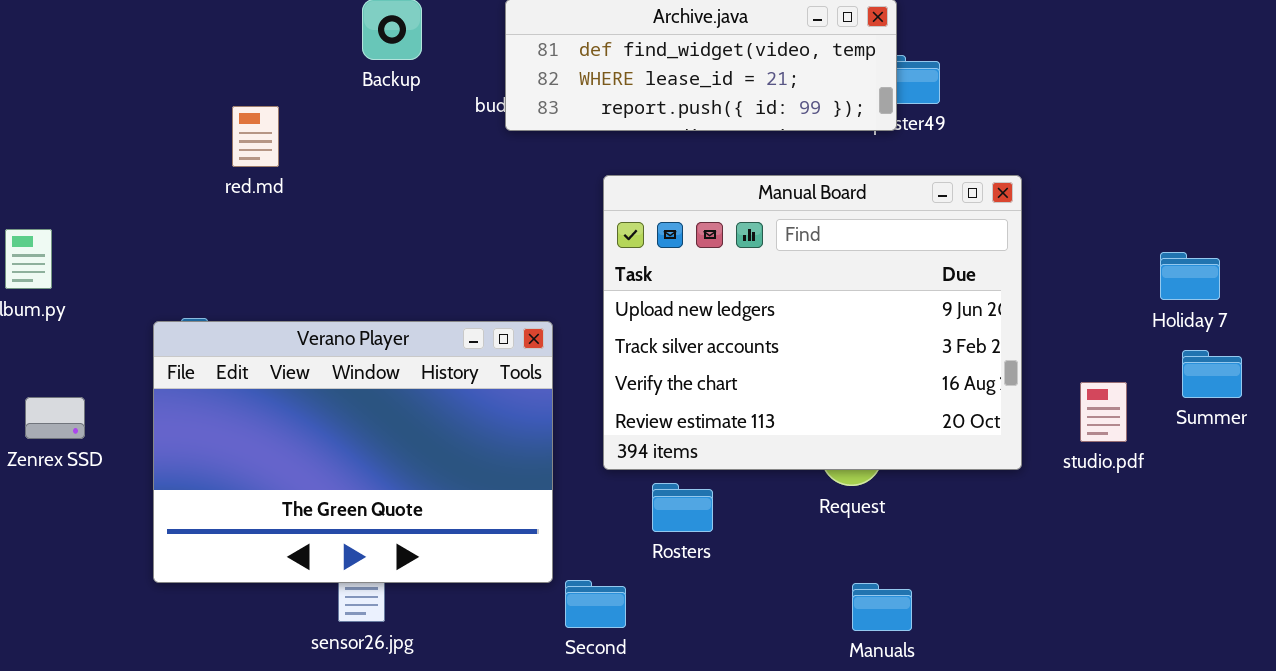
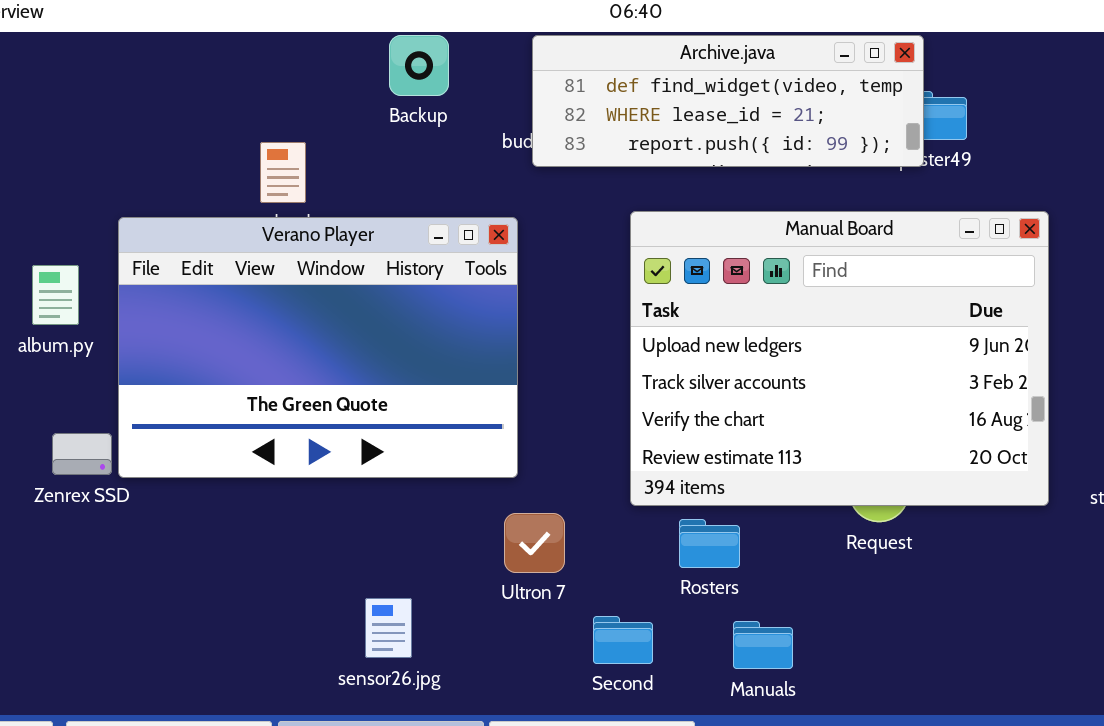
Verano Player: [153,321,553,583] -> [118,217,518,478], moved
Manuals: [852,583,912,631] -> [733,621,793,669], moved

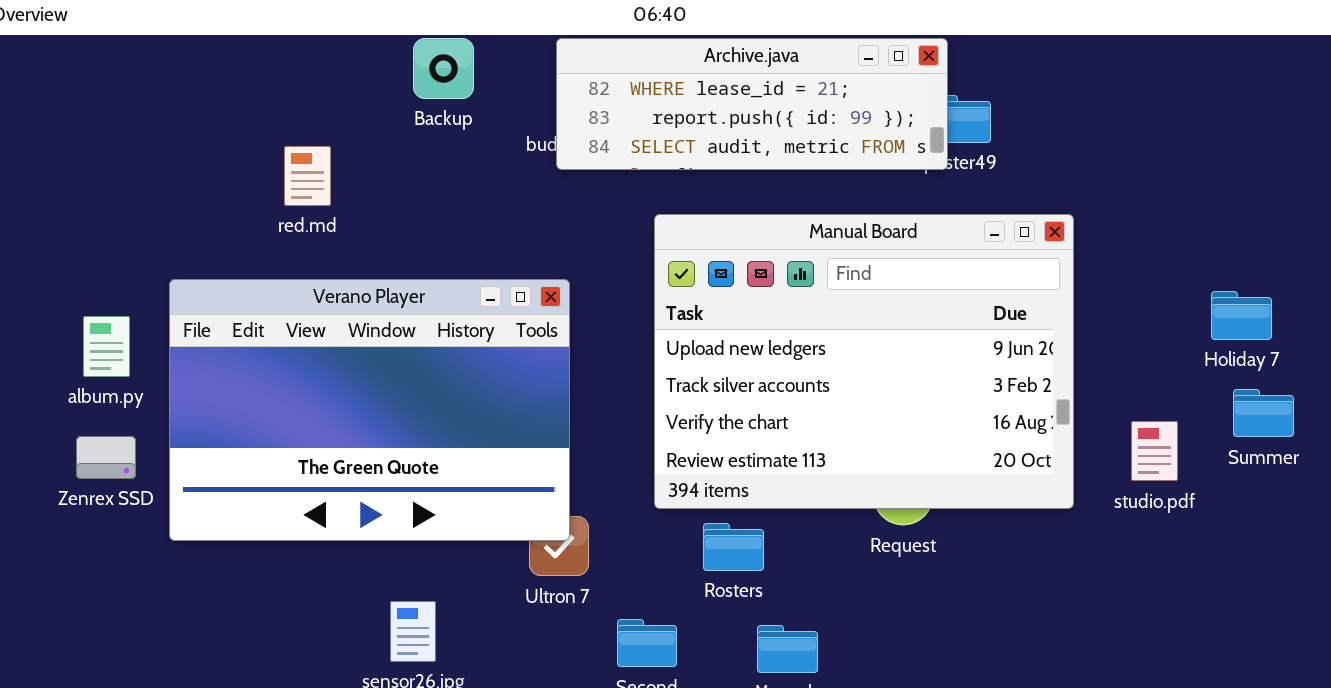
Archive.java: [532,35,924,167] -> [556,38,948,170], scrolled down 1 row
Verano Player: [118,217,518,478] -> [169,279,570,541], moved
album.py: [32,265,79,325] -> [83,316,130,377], moved

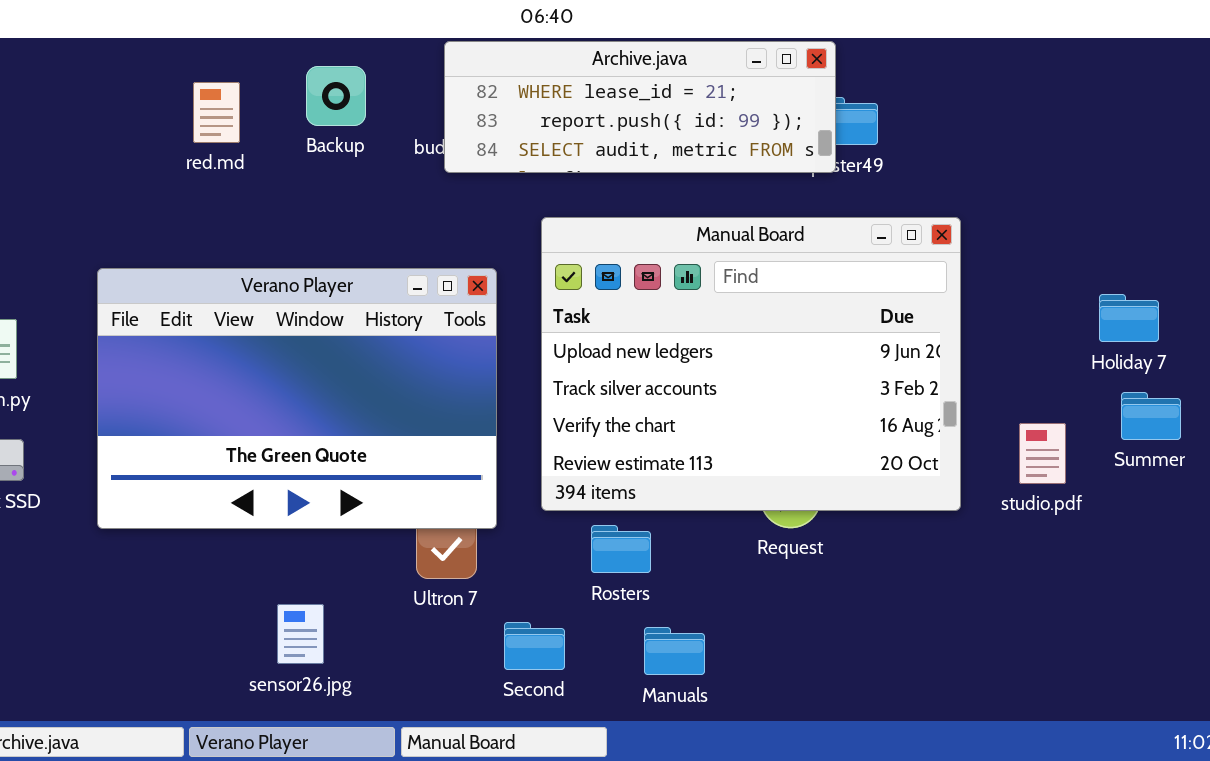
Backup: [413,38,474,99] -> [306,66,366,126], moved
red.md: [284,146,331,206] -> [193,82,240,143], moved
Verano Player: [169,279,570,541] -> [97,268,497,529], moved

